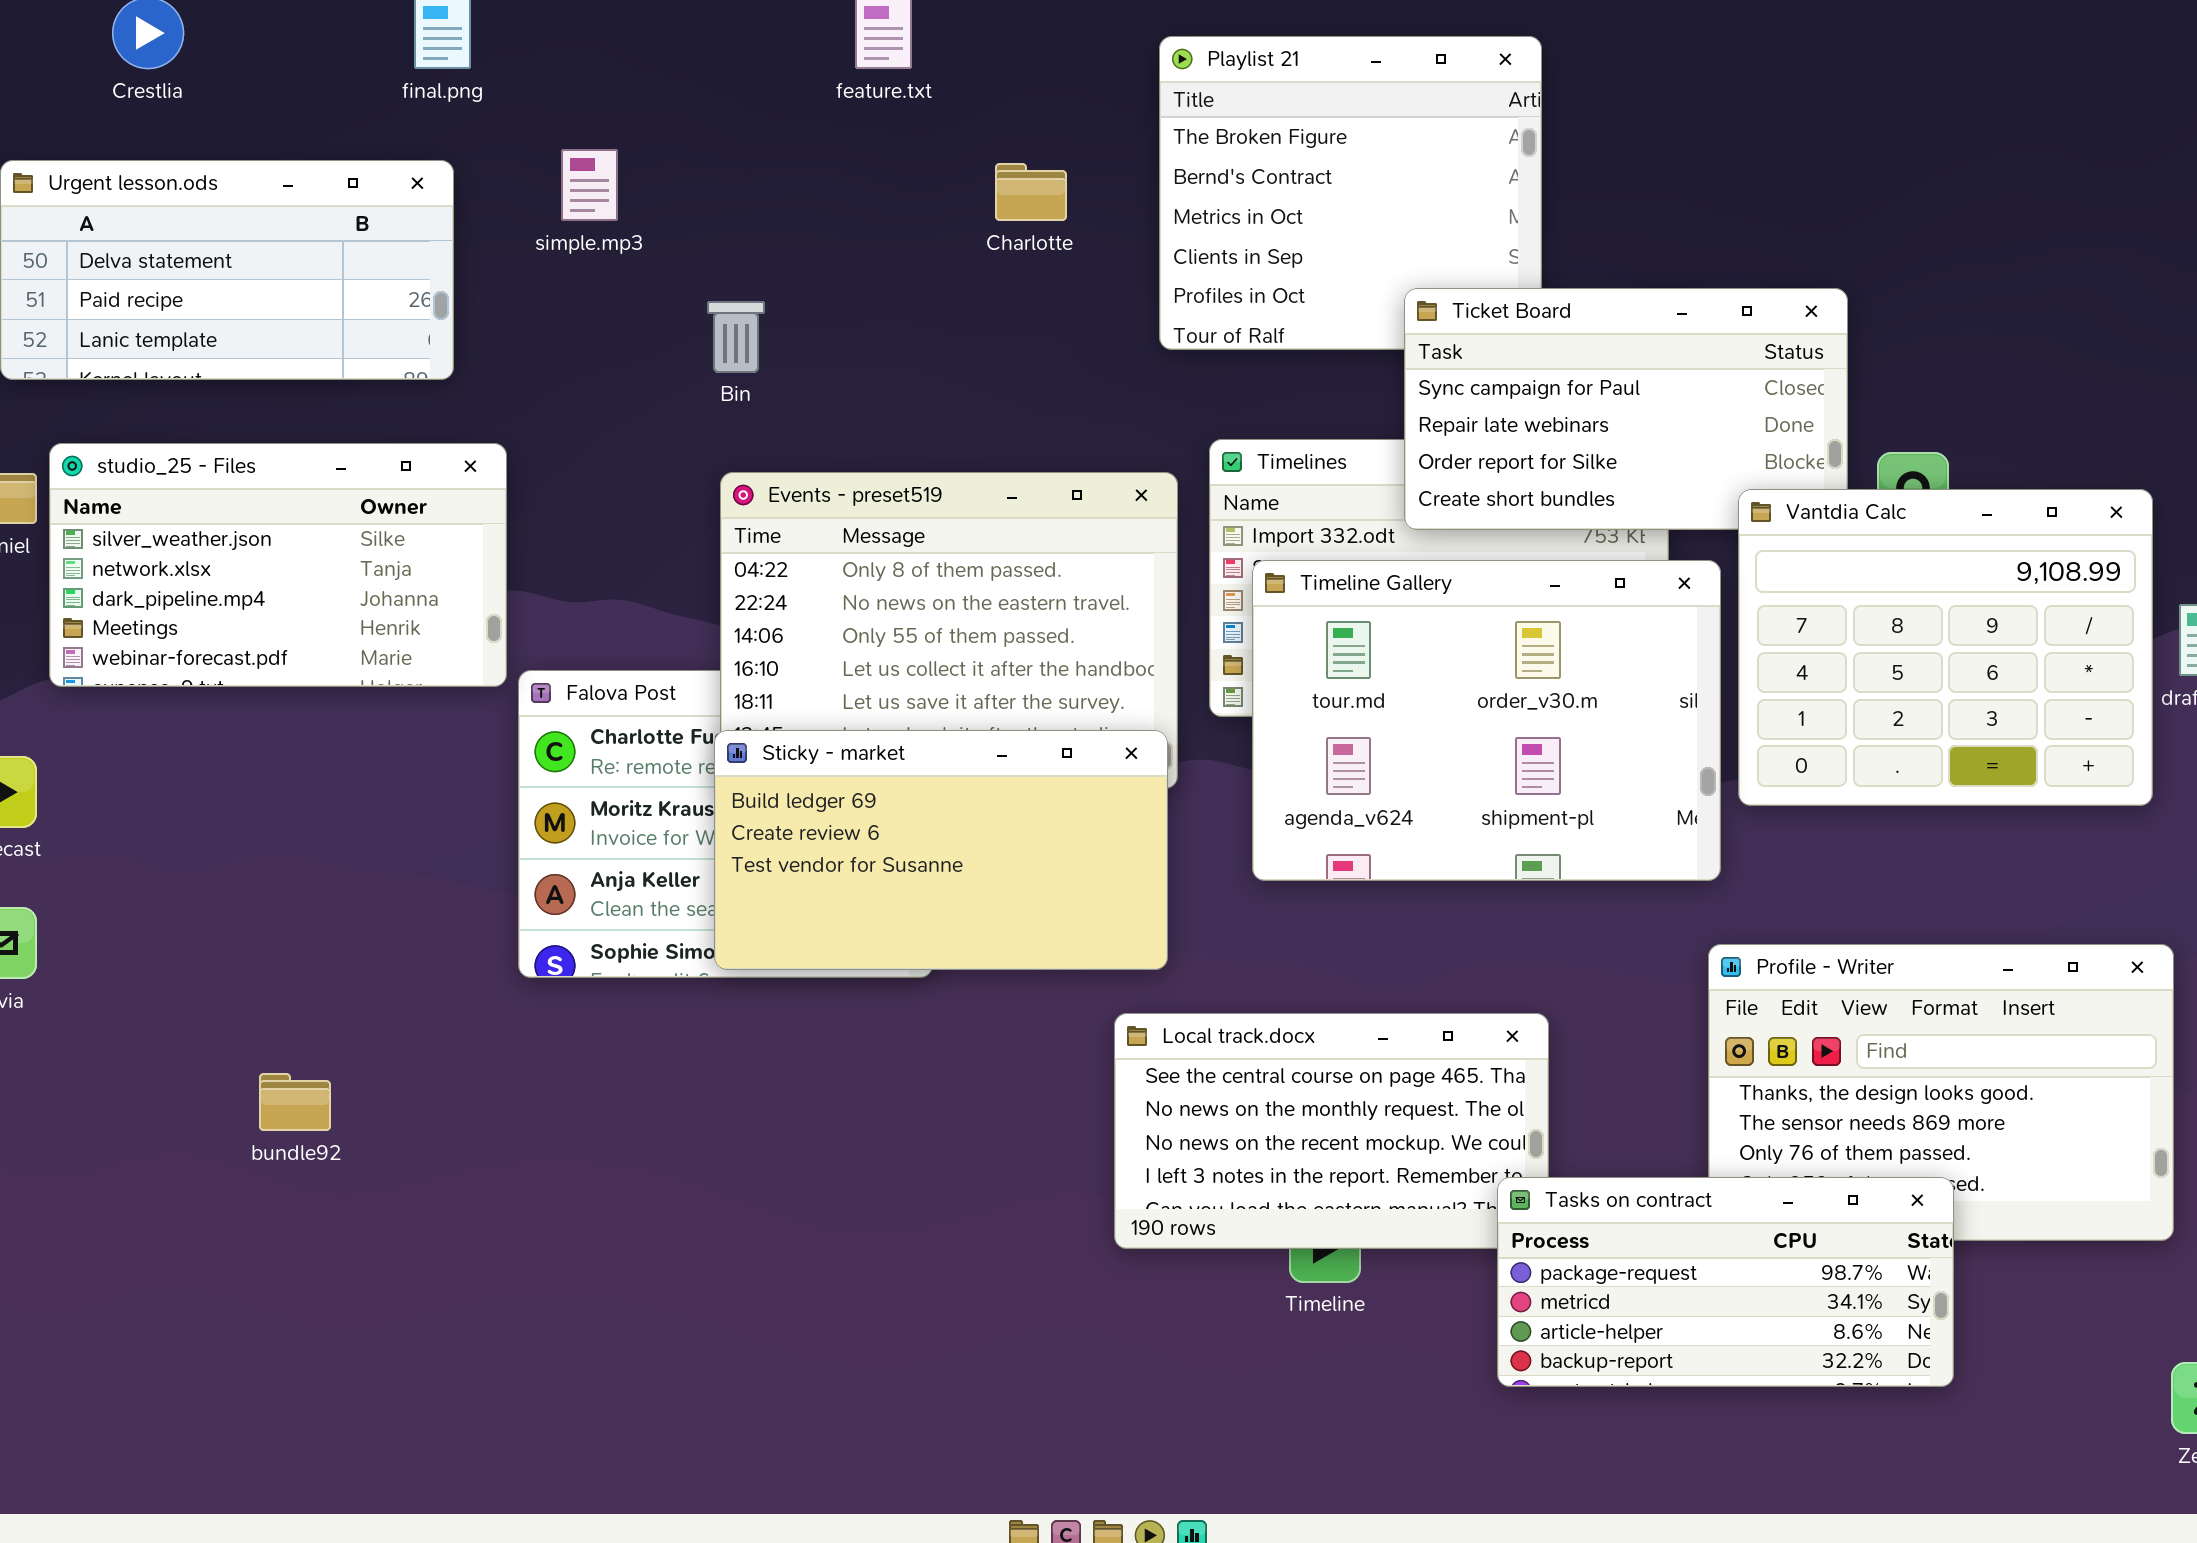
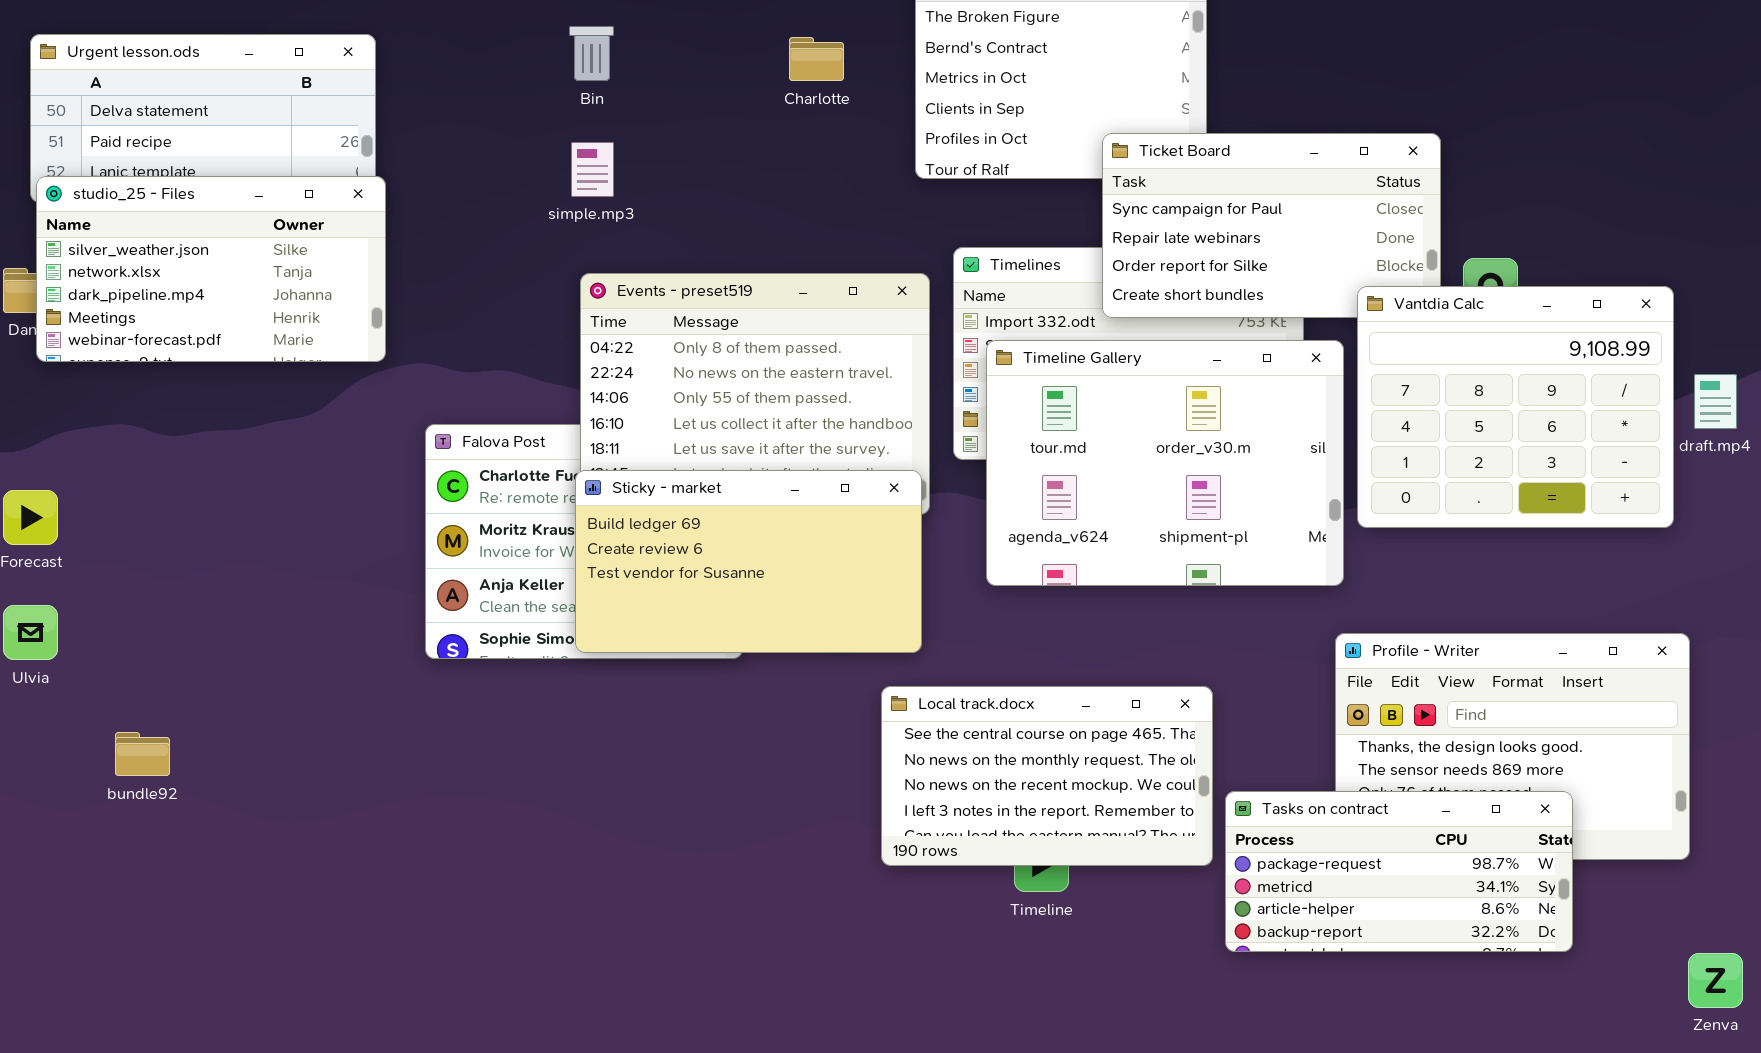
simple.mp3: [561,149,618,221] -> [571,142,614,197], moved
Bin: [707,301,765,373] -> [569,26,614,81], moved
studio_25 - Files: [49,443,507,687] -> [36,176,386,362], moved
bundle92: [259,1073,331,1131] -> [115,732,170,776], moved
Tasks on contract: [1497,1177,1954,1387] -> [1225,791,1573,952], moved

